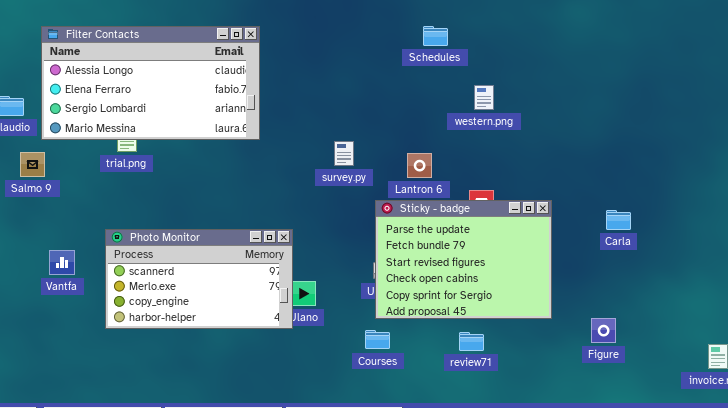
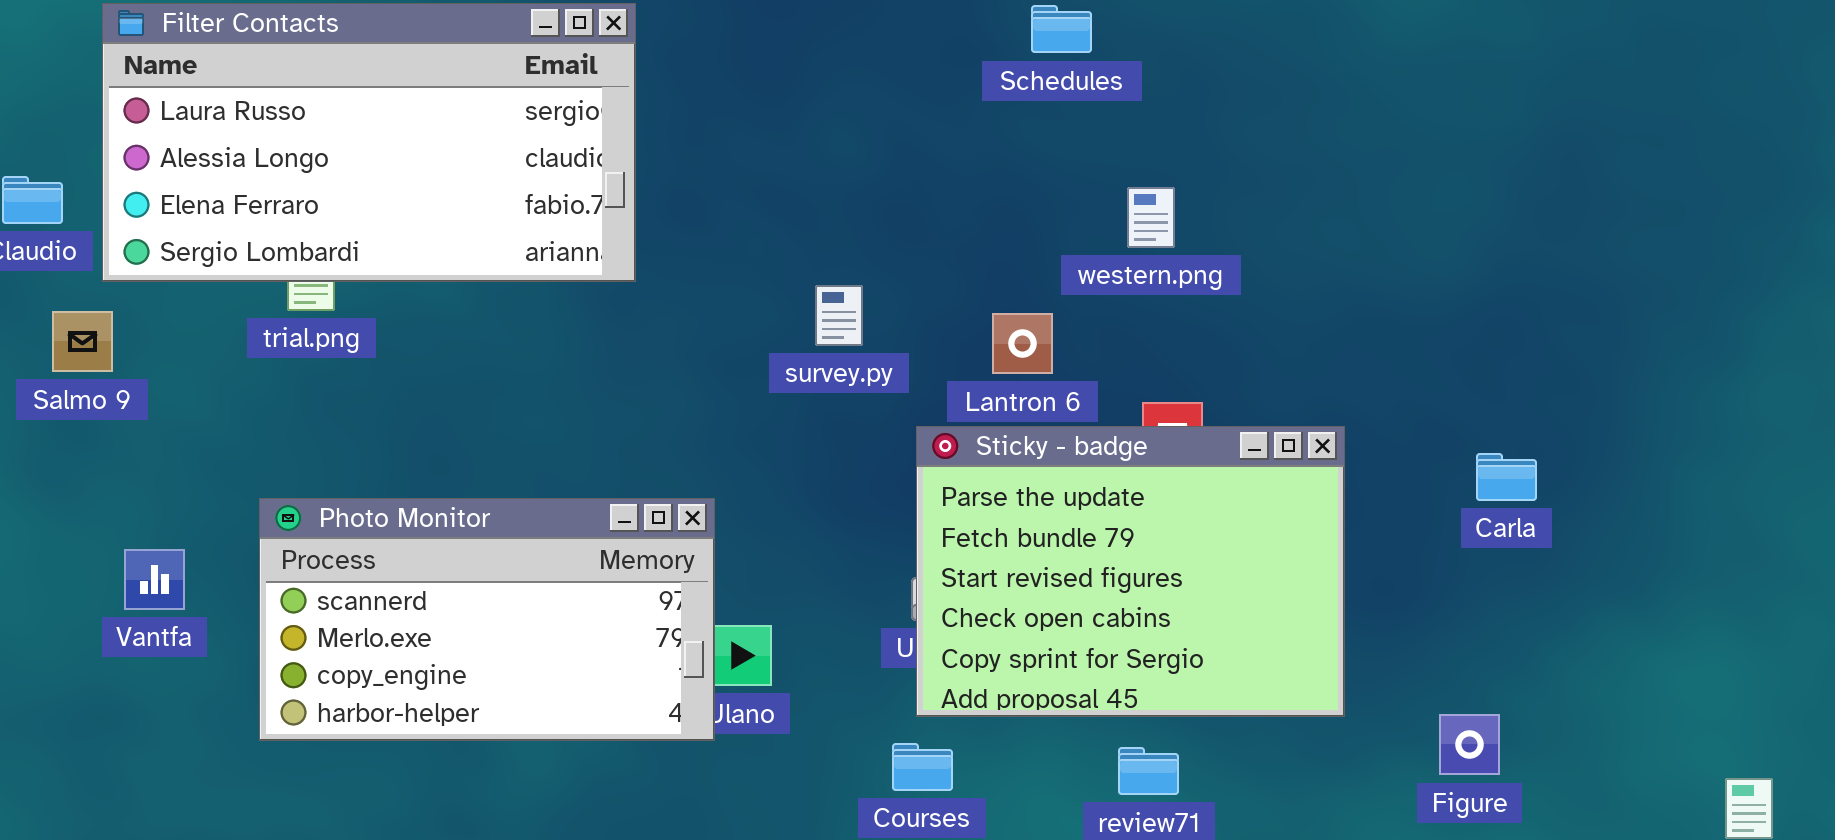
Filter Contacts: [41,26,260,140] -> [102,3,636,282], scrolled up 1 row
western.png: [474,85,494,110] -> [1127,187,1175,248], moved

